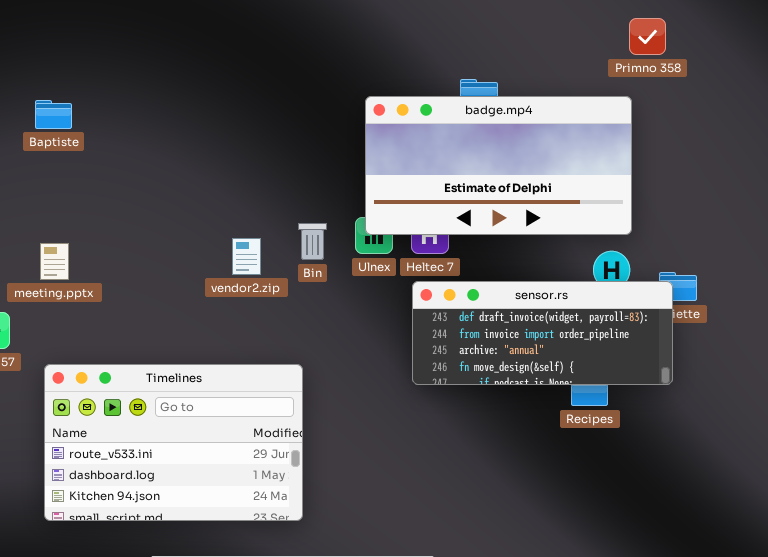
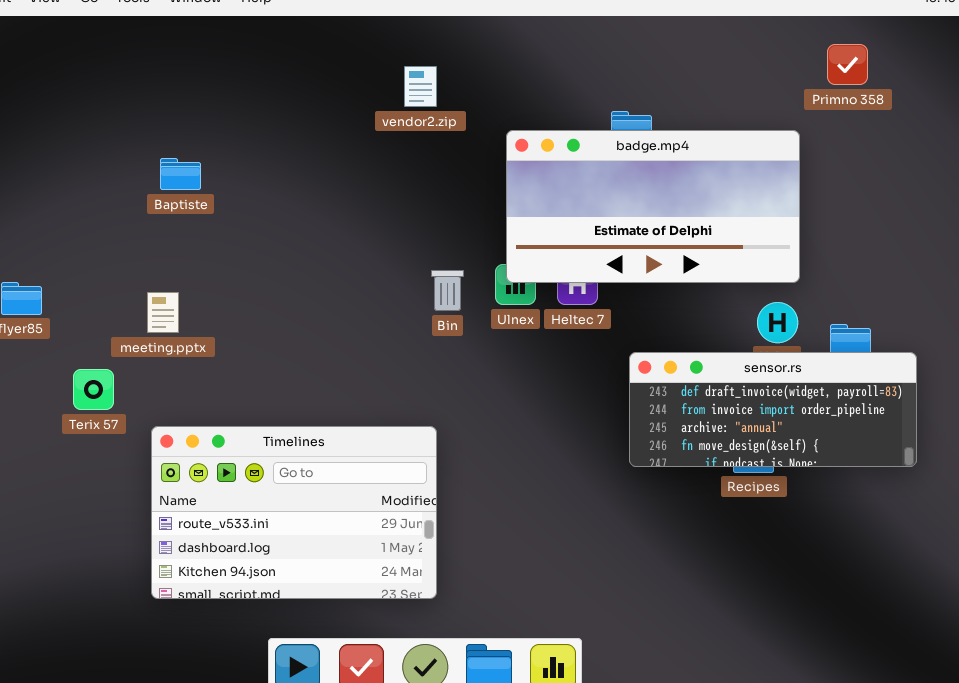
Primno 358: [629,18,666,55] -> [827,44,868,85], moved
Baptiste: [35,100,72,129] -> [160,158,201,190], moved
vendor2.zip: [232,238,261,275] -> [404,66,437,107], moved
sensor.rs: [412,281,673,385] -> [629,352,917,467], moved

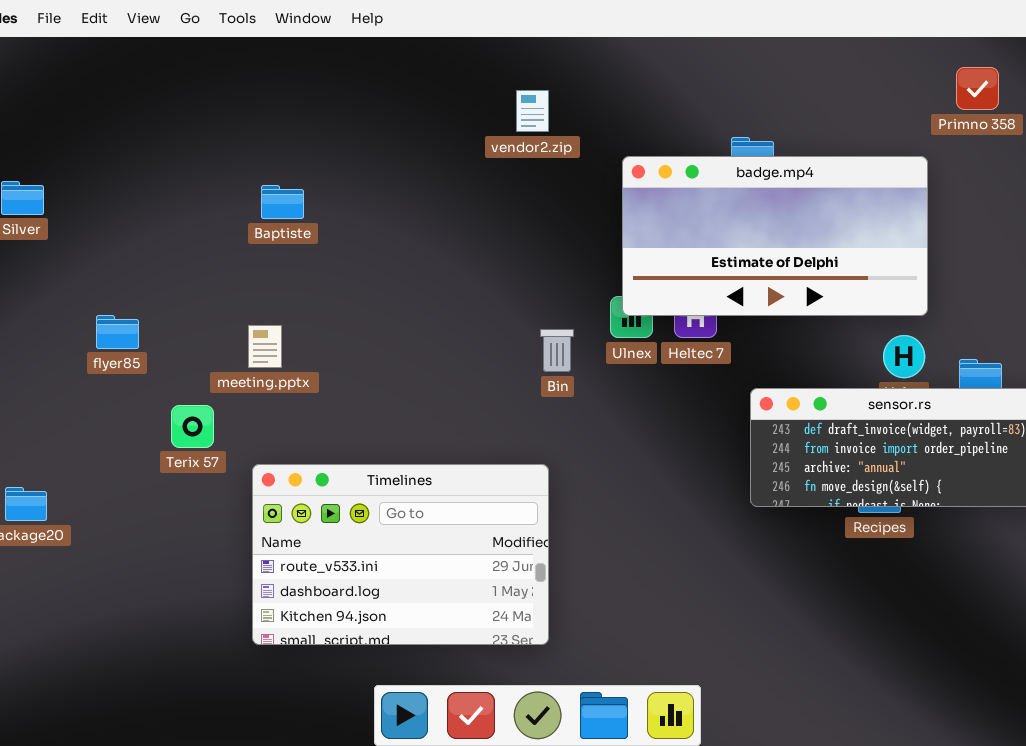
Bin: [431,270,464,311] -> [540,329,574,372], moved

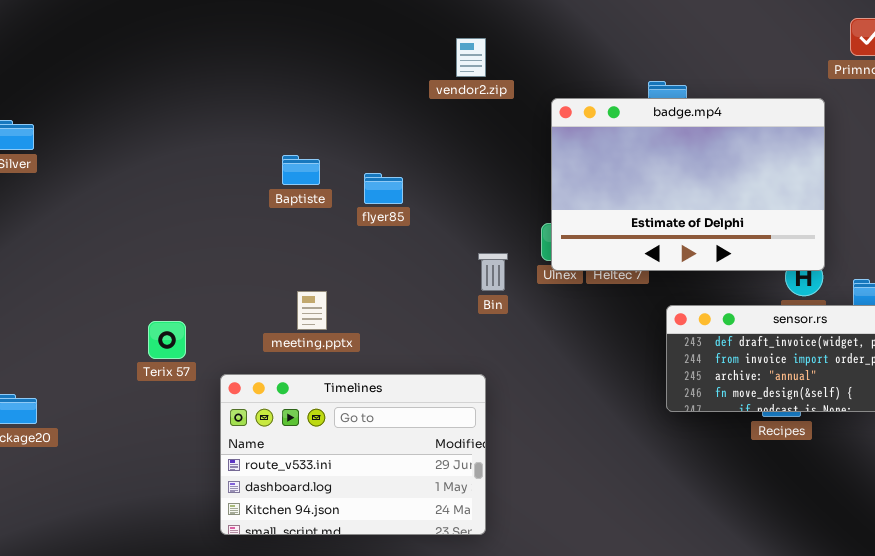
badge.mp4: [622,156,928,316] -> [551,98,825,271], resized
Baptiste: [261,185,304,219] -> [282,155,320,185], moved
flyer85: [96,315,139,349] -> [364,173,403,204], moved
meeting.pptx: [248,325,282,368] -> [297,291,327,330], moved

